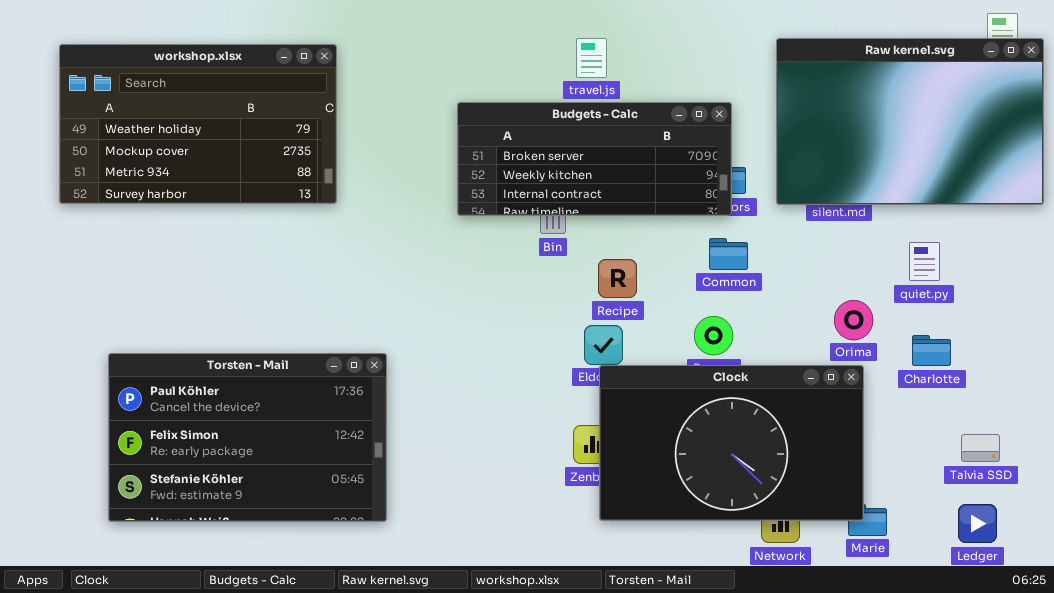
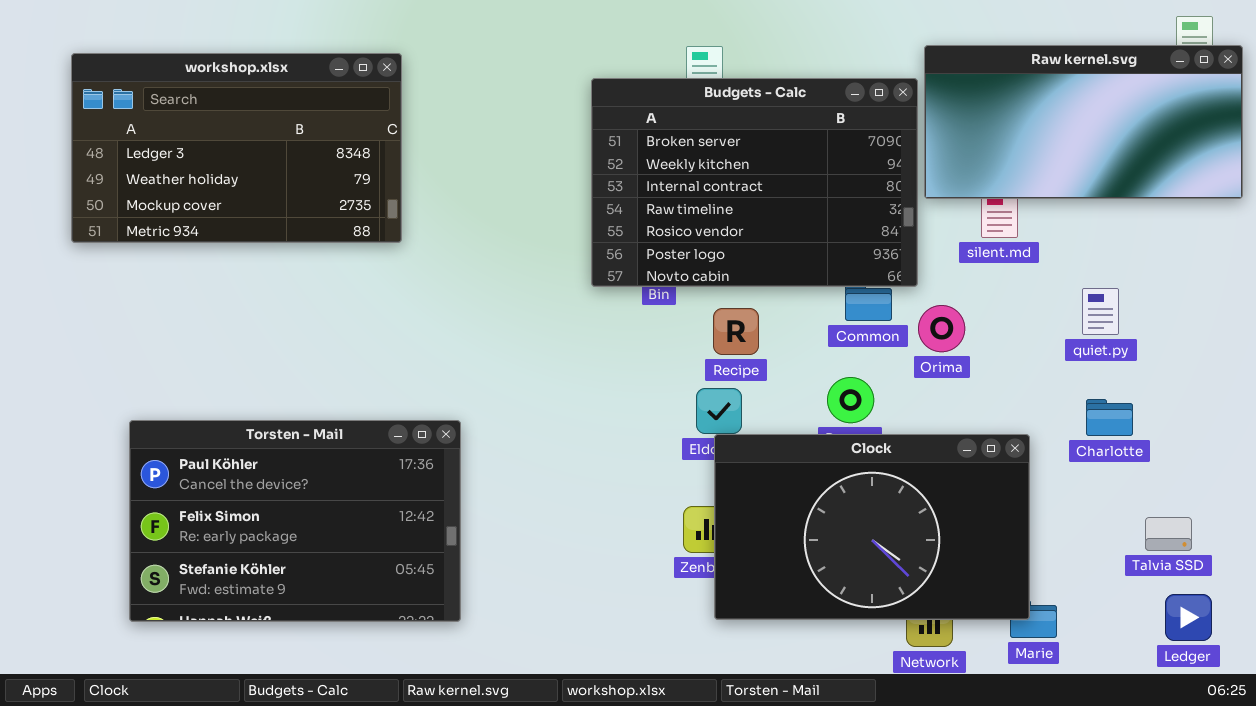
Raw kernel.svg: [776,38,1044,205] -> [924,45,1243,199], resized
workshop.xlsx: [59,44,337,204] -> [71,53,402,243], scrolled up 1 row
Budgets - Calc: [457,102,732,216] -> [591,78,918,287], moved, resized
Orima: [834,300,873,340] -> [918,305,965,352], moved
Ledger: [958,504,997,543] -> [1165,594,1212,641], moved

